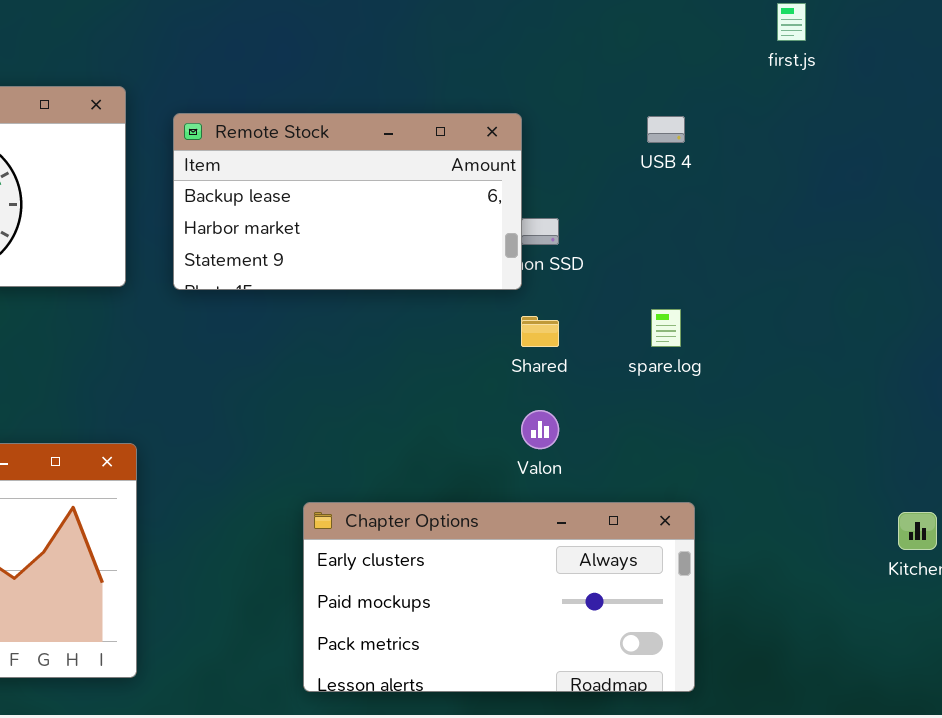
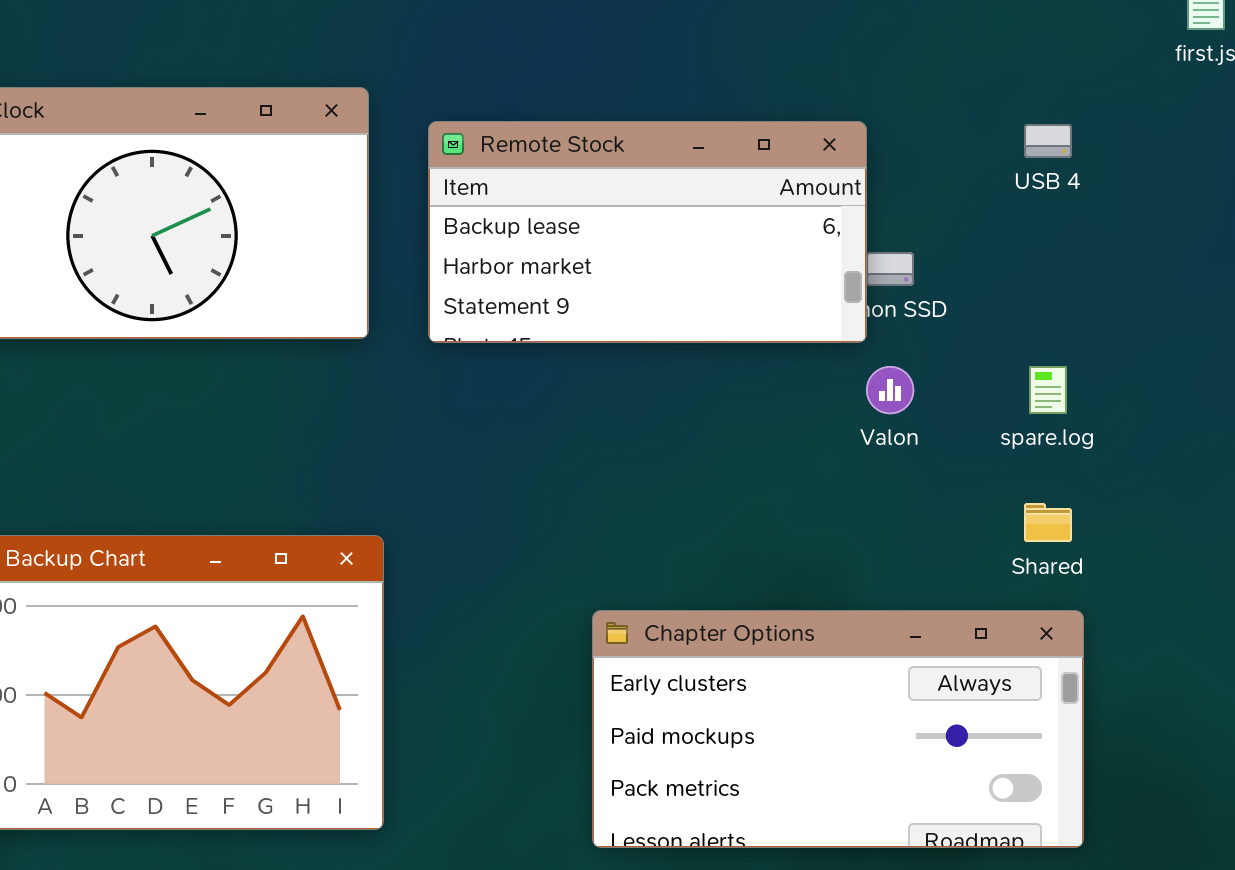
Shared: [521,316,559,347] -> [1024,503,1072,542], moved
Valon: [521,410,559,449] -> [866,366,914,414], moved

